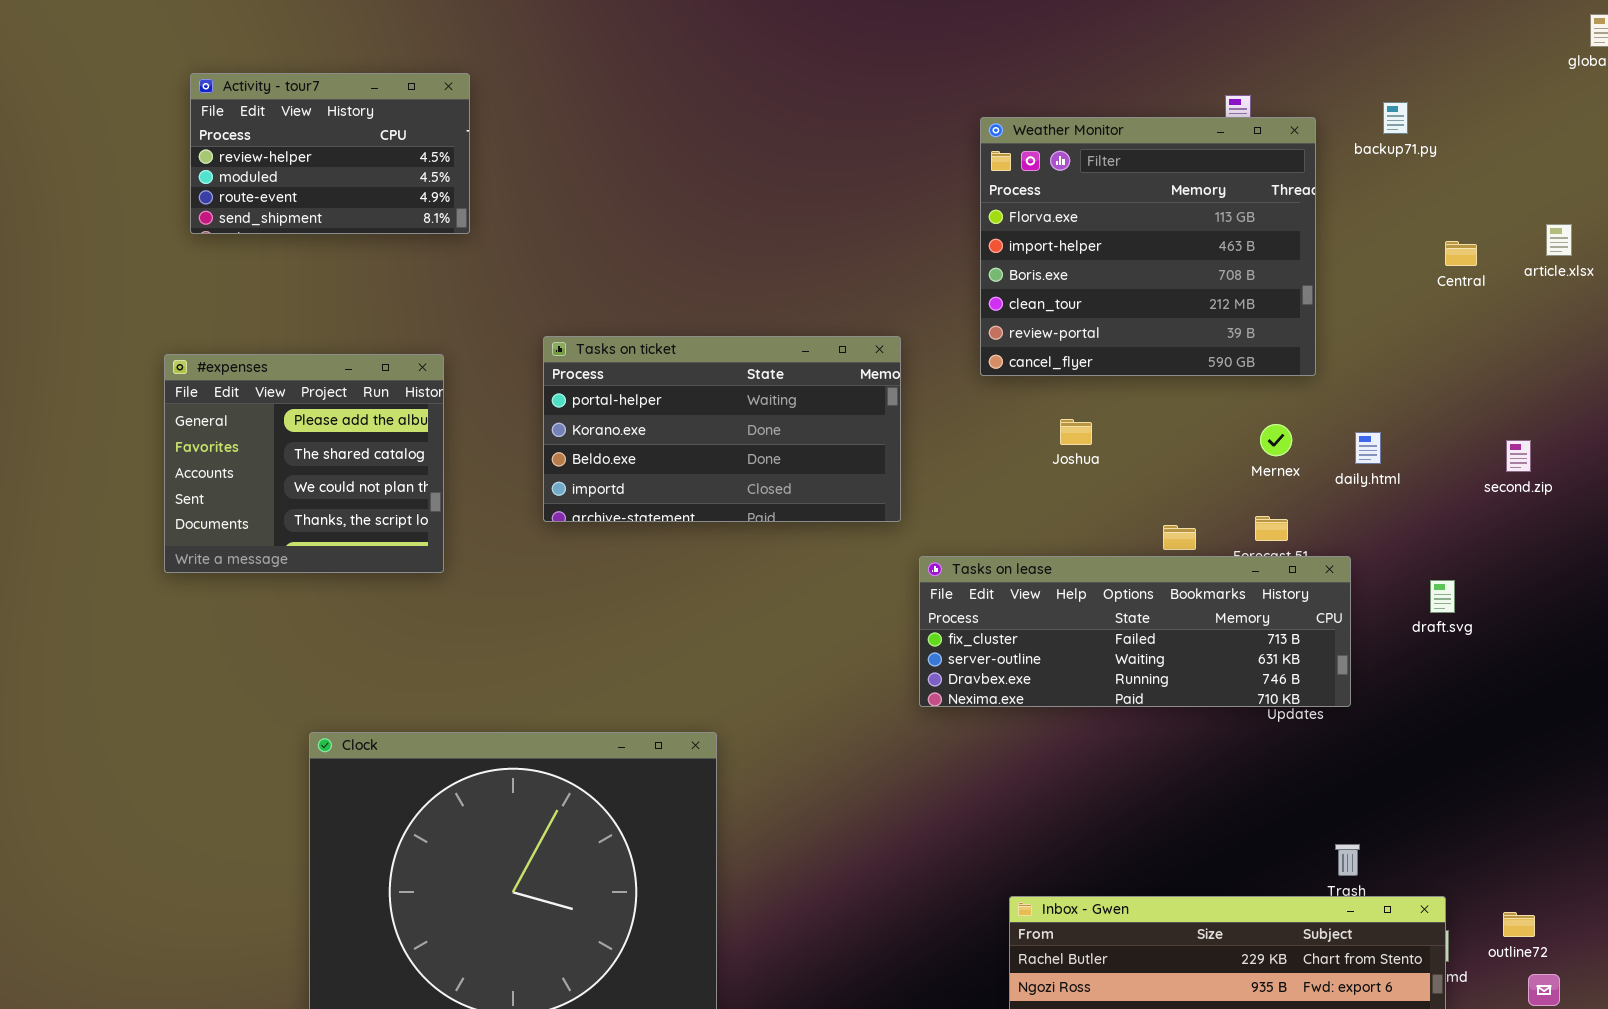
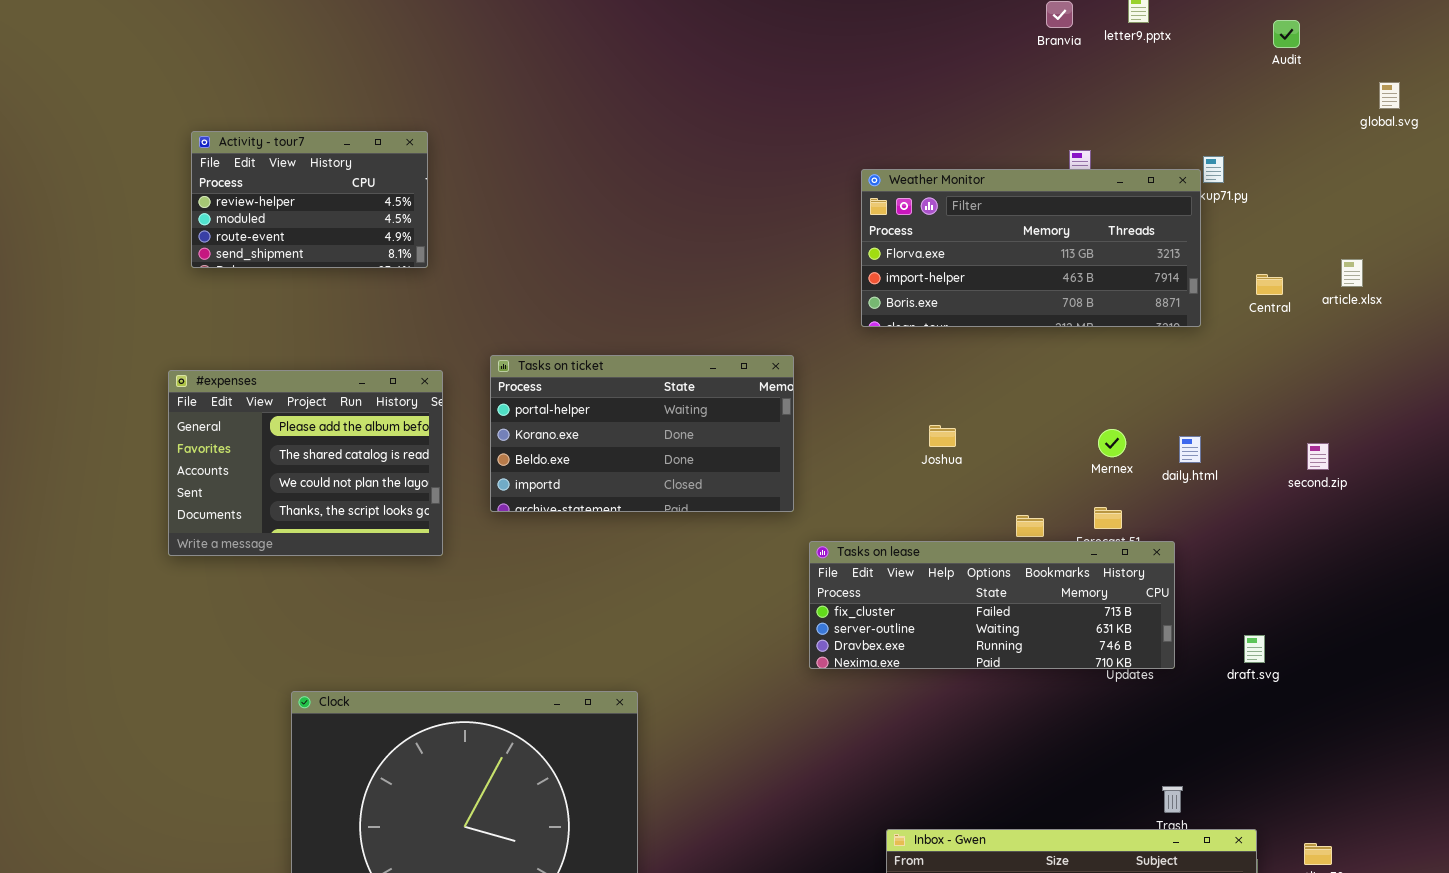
Weather Monitor: [980,117,1316,376] -> [861,169,1201,327], resized
#expenses: [164,354,444,573] -> [168,370,443,556], resized
draft.svg: [1430,580,1455,613] -> [1244,635,1265,663], moved

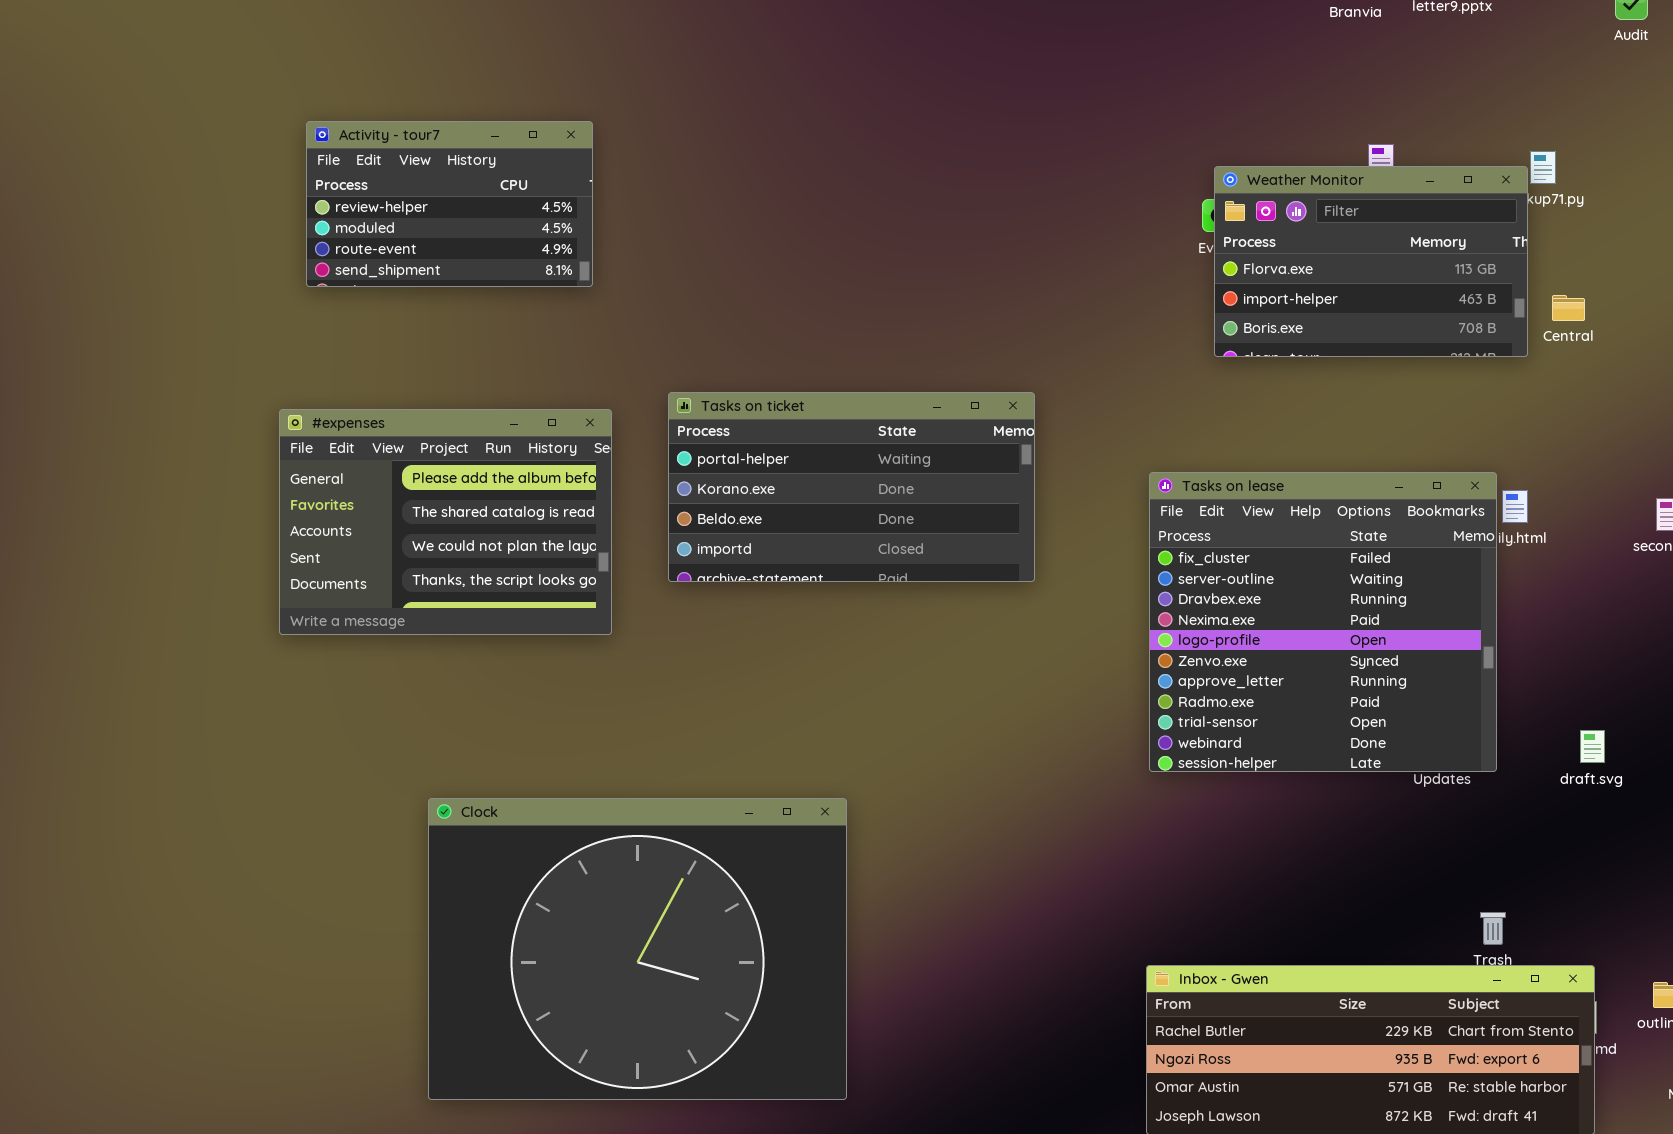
Weather Monitor: [861,169,1201,327] -> [1214,166,1528,357], resized
Central: [1256,274,1283,295] -> [1552,295,1585,321], moved
Tasks on lease: [809,541,1175,669] -> [1149,472,1497,772], resized

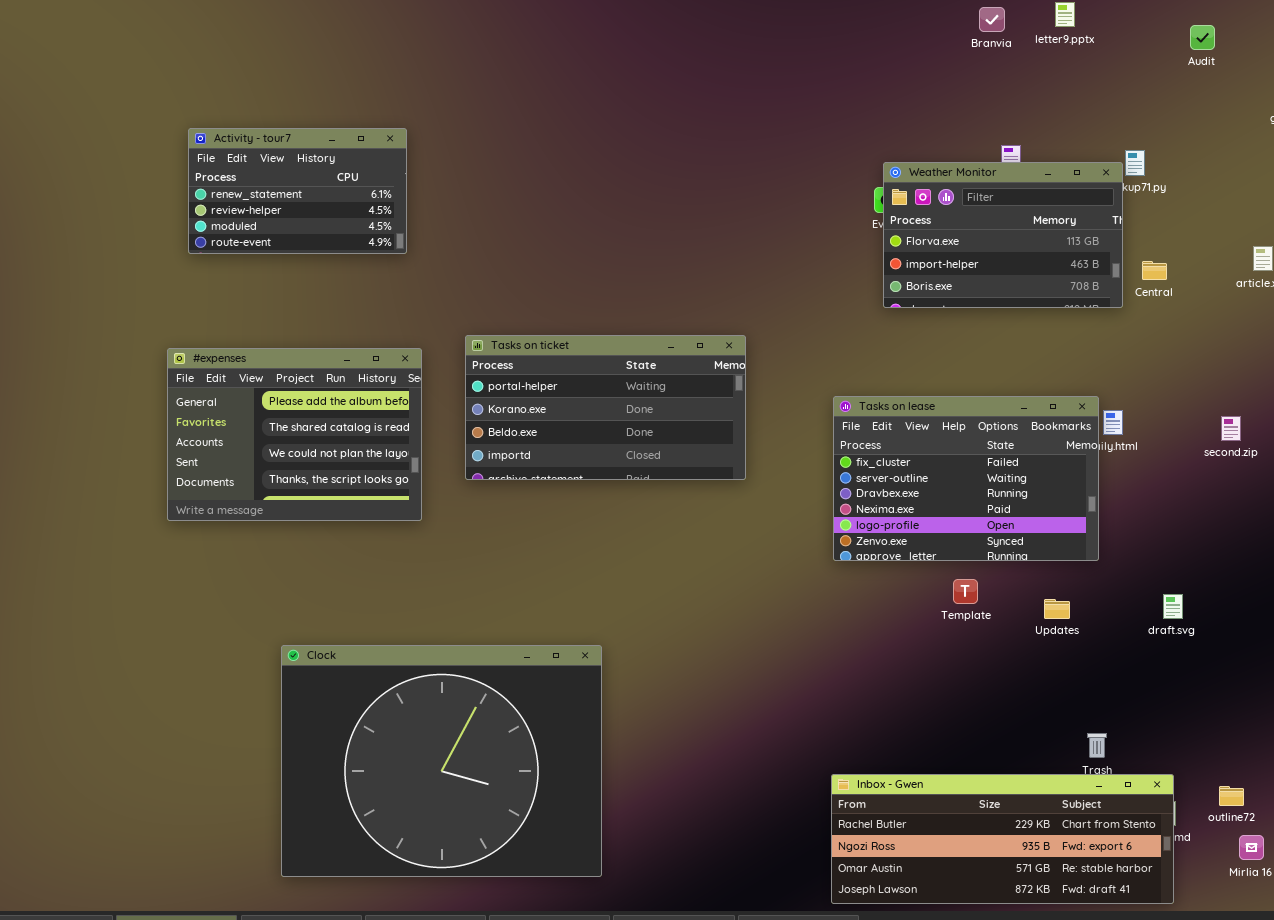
Activity - tour7: [306,121,593,287] -> [188,128,407,254], scrolled up 1 row
Tasks on lease: [1149,472,1497,772] -> [833,396,1099,561], resized

